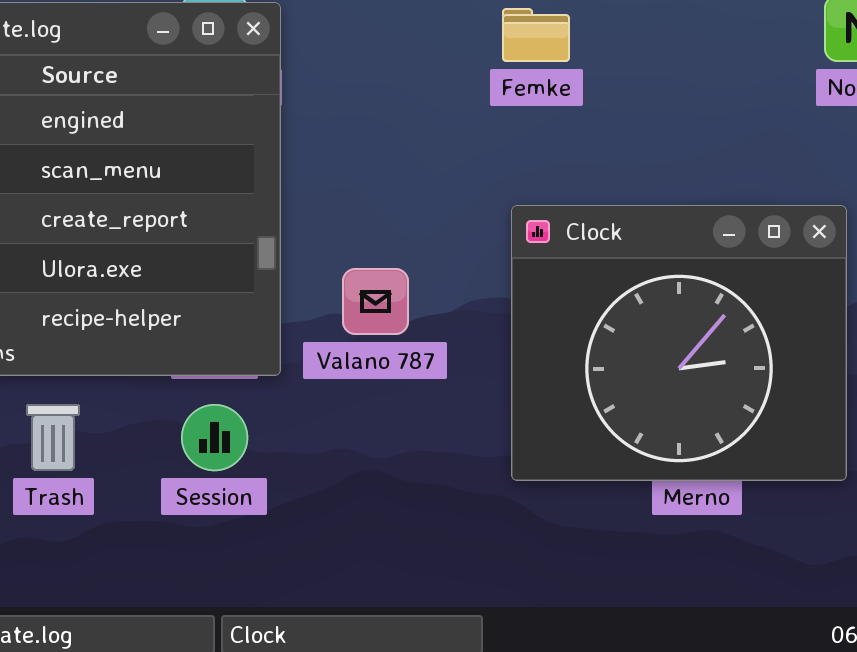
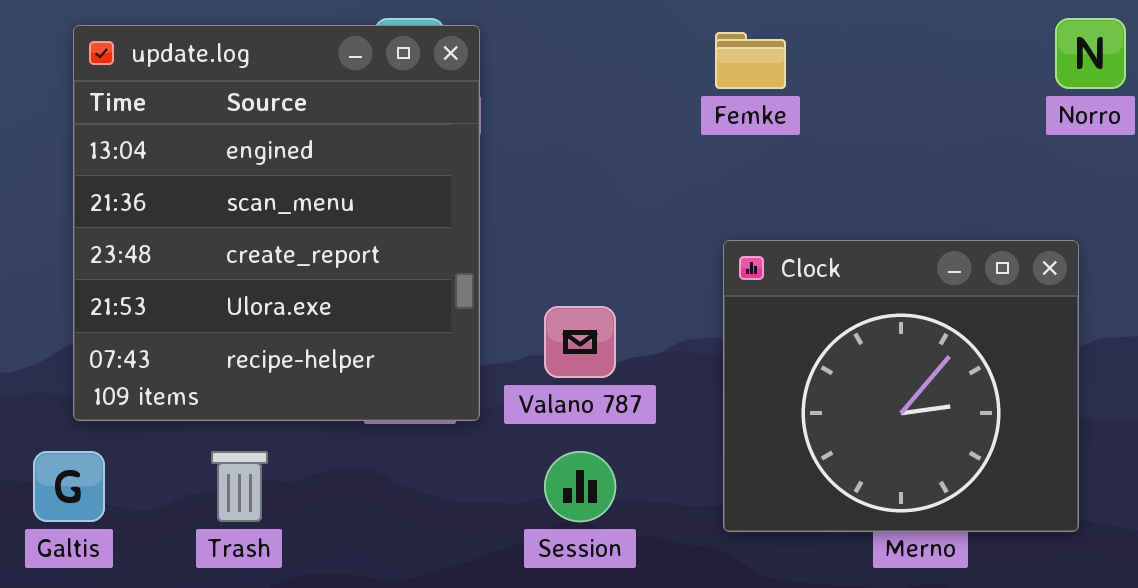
Session: [181,404,248,471] -> [544,451,616,522], moved

